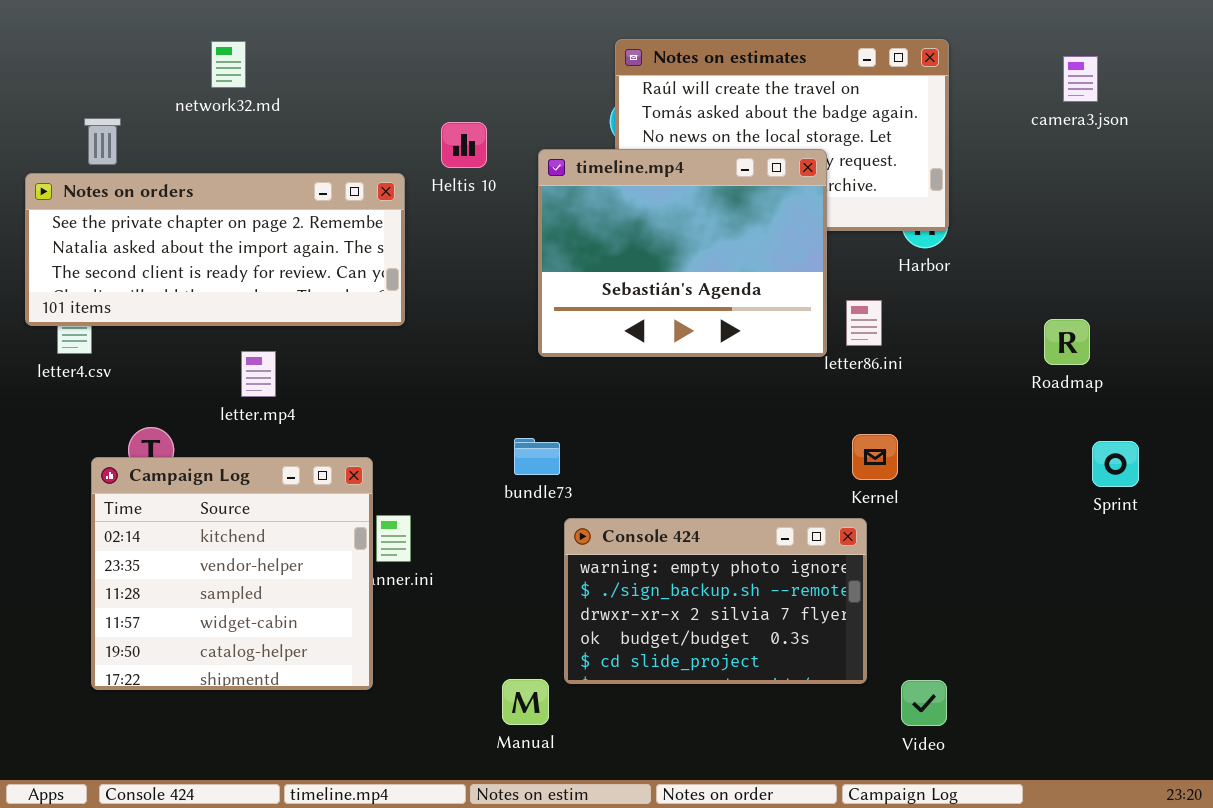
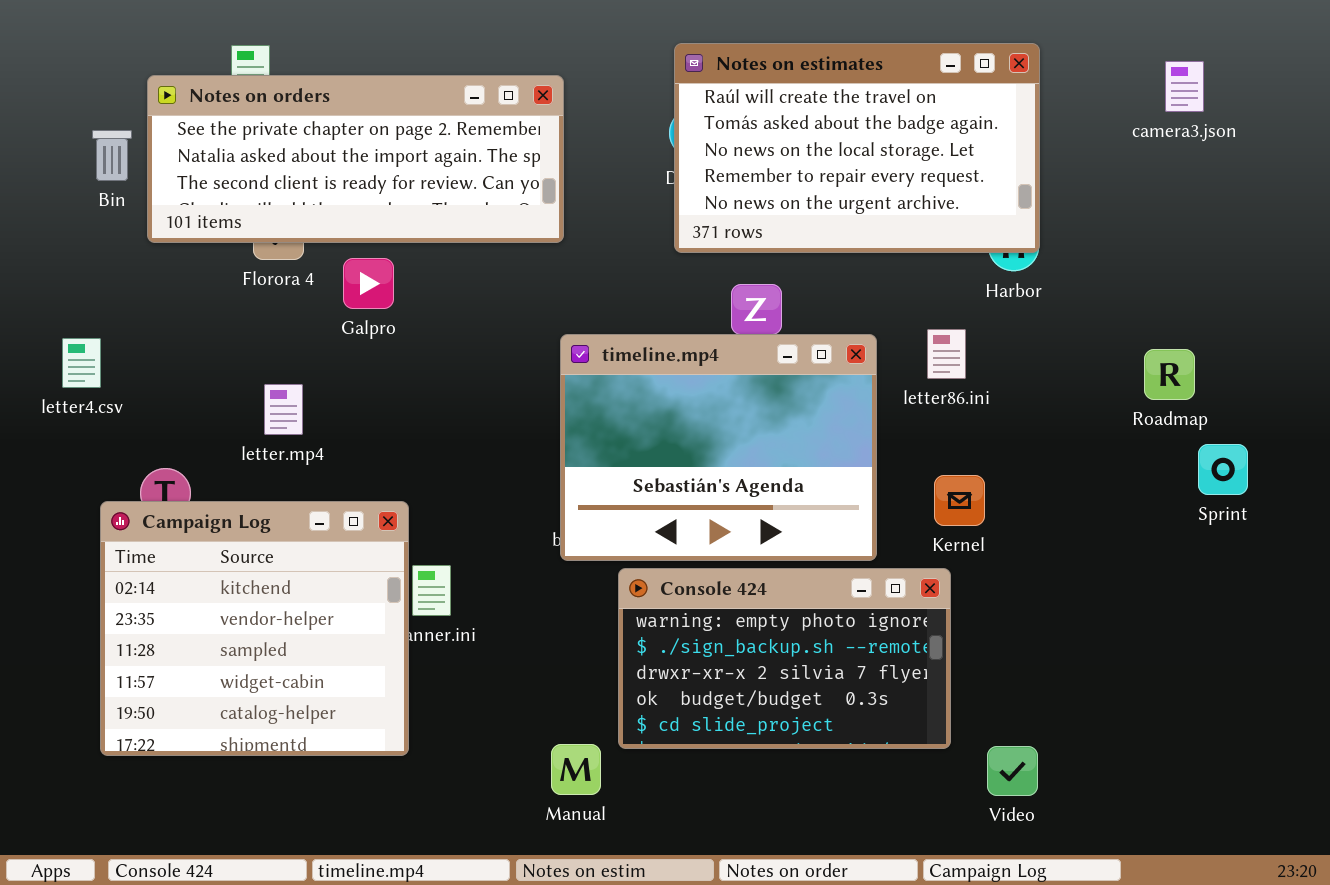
timeline.mp4: [538,149,827,357] -> [560,334,877,561], moved
Notes on orders: [25,173,405,326] -> [147,75,564,243], moved
Sprint: [1092,441,1139,487] -> [1198,444,1248,495], moved

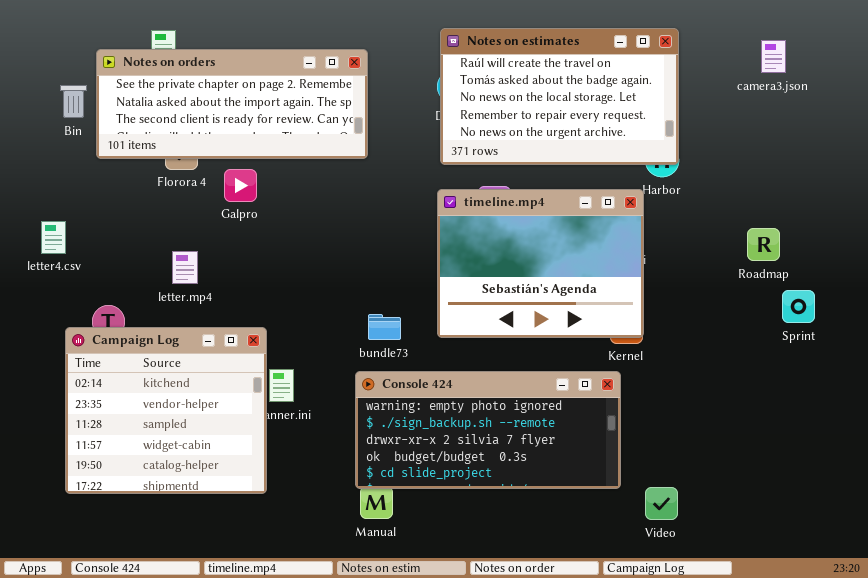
timeline.mp4: [560,334,877,561] -> [437,189,644,338], moved
Console 424: [618,568,951,749] -> [355,371,621,489], resized

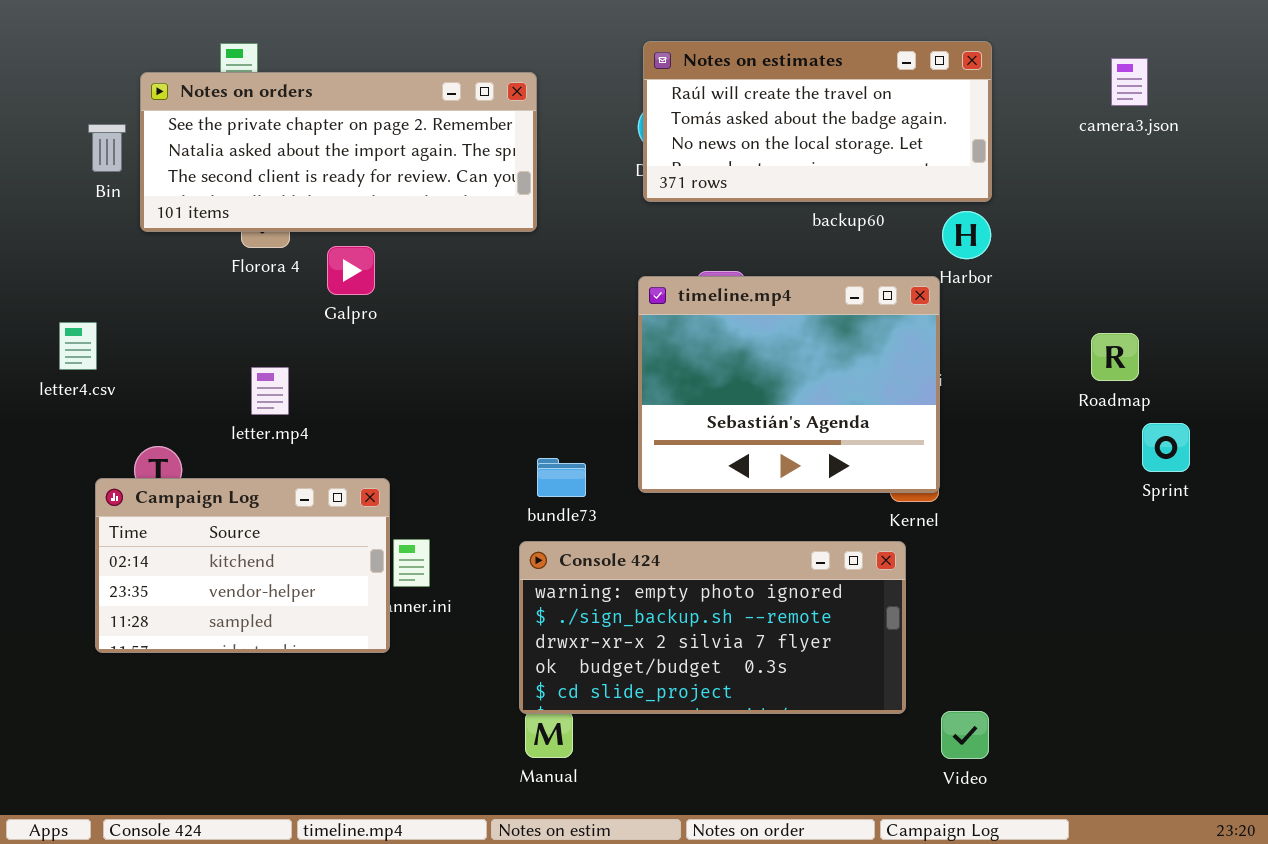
Notes on estimates: [440,28,679,165] -> [643,41,992,202], resized
Campaign Log: [65,327,267,494] -> [95,478,390,653], resized

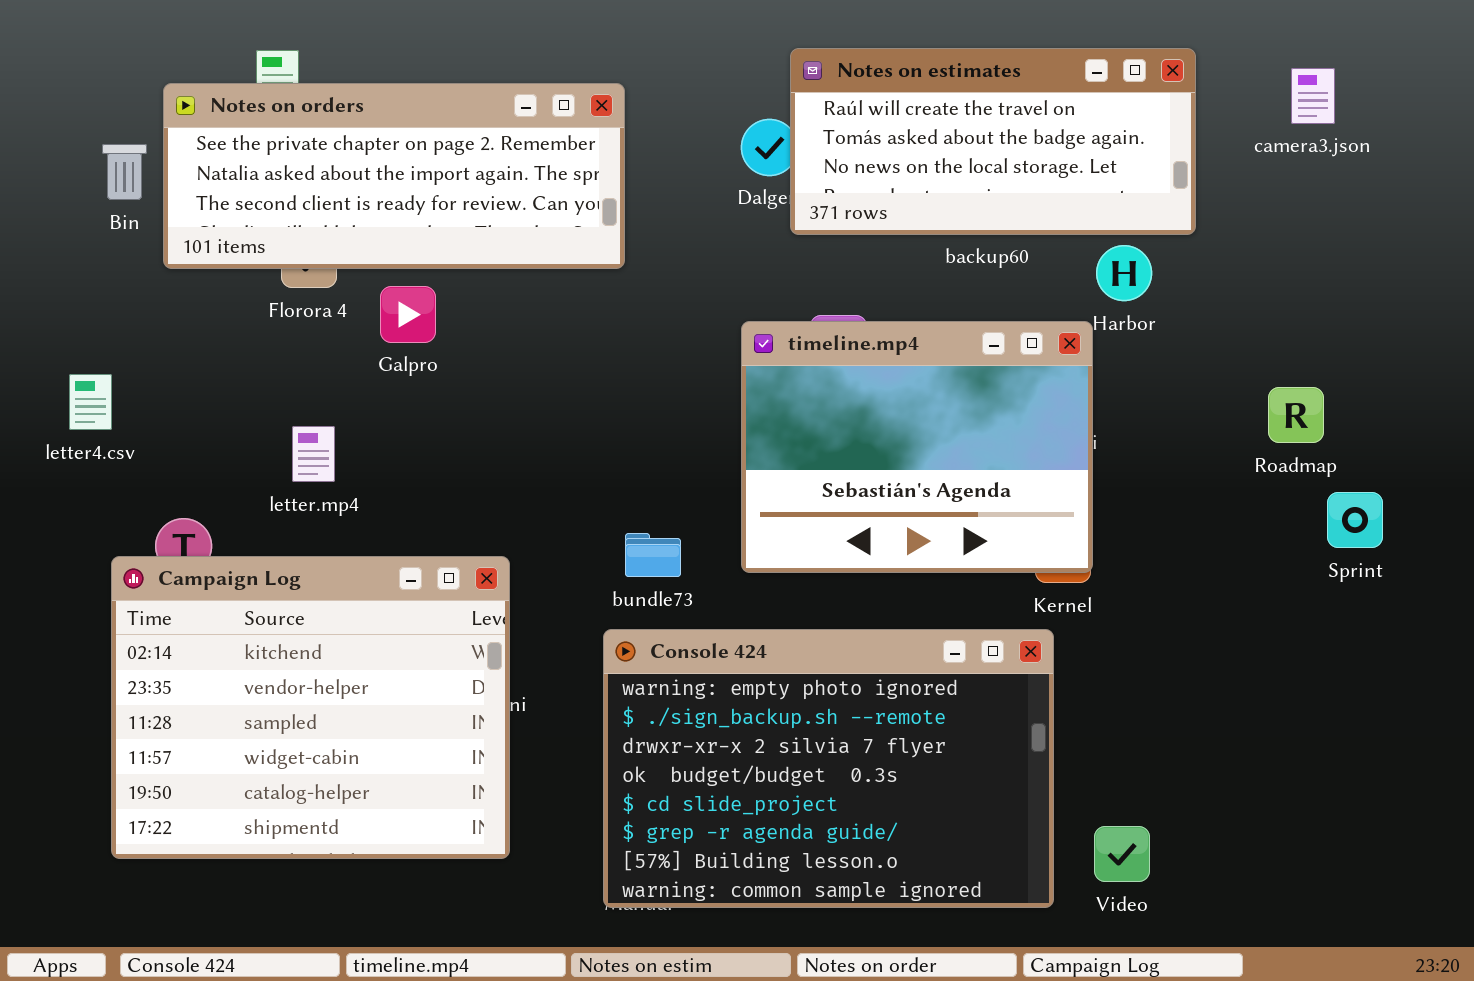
Notes on estimates: [643,41,992,202] -> [790,48,1196,235], moved
Campaign Log: [95,478,390,653] -> [111,556,510,859], resized
Console 424: [519,541,906,714] -> [603,629,1054,908], resized

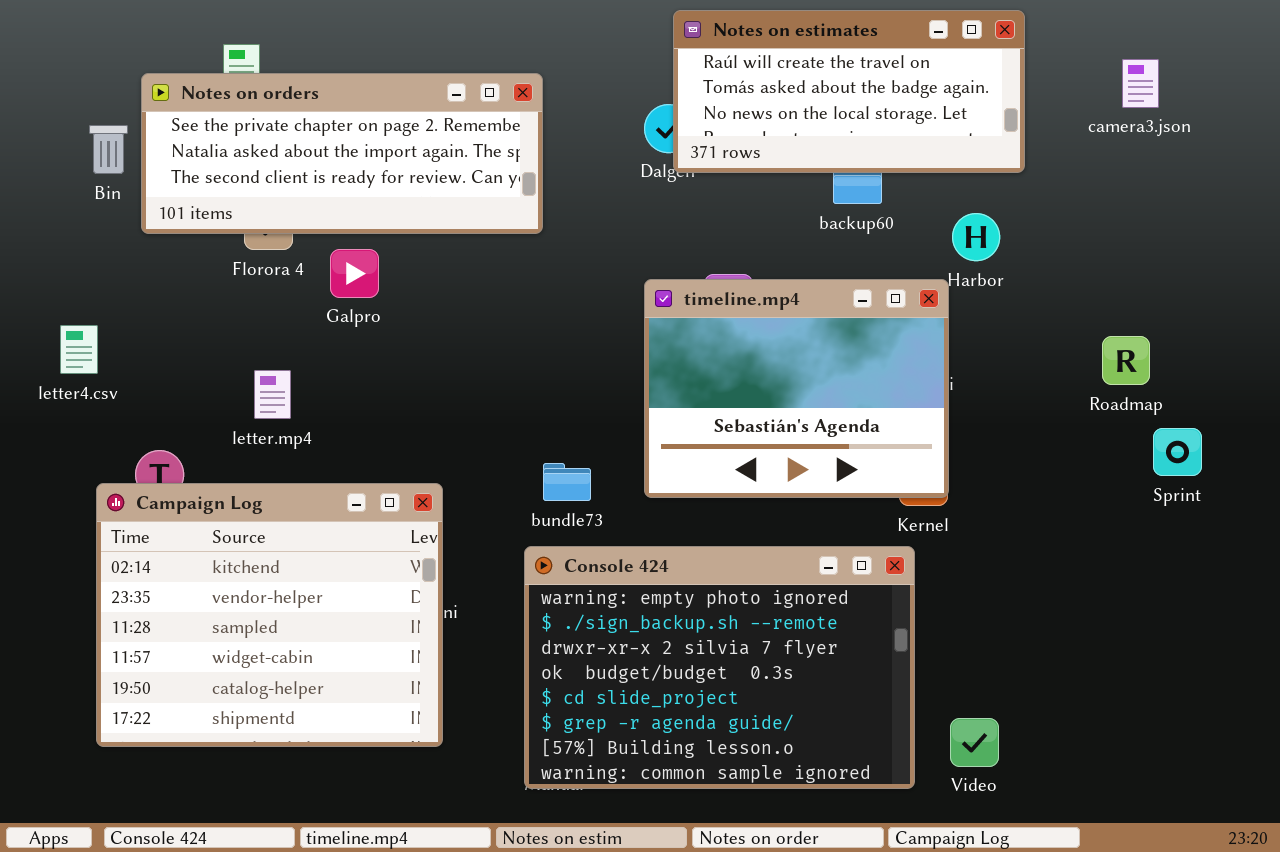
Notes on estimates: [790,48,1196,235] -> [673,10,1025,173], moved

